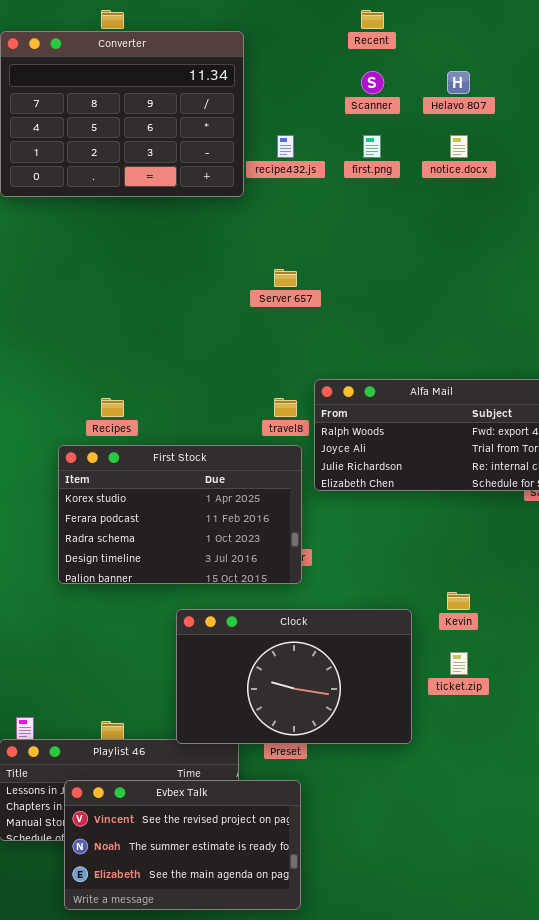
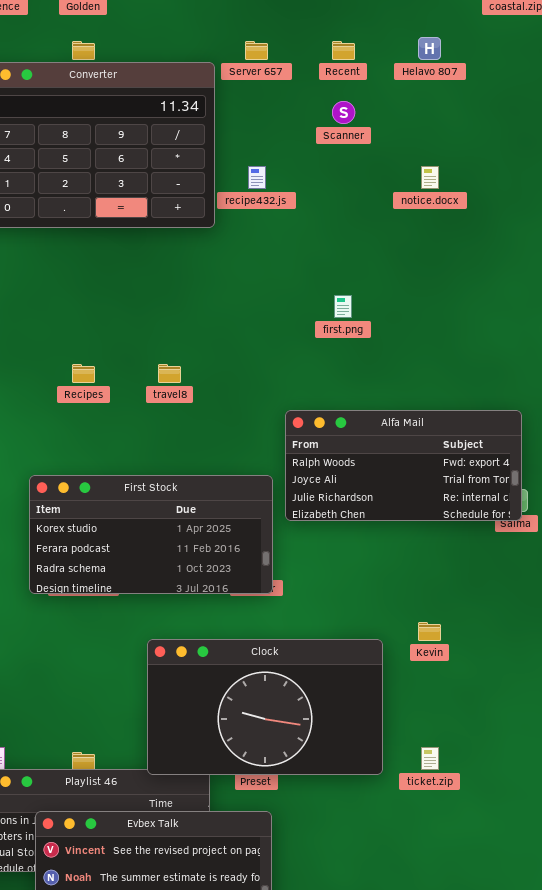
Helavo 807: [447,71,470,94] -> [418,37,441,60], moved
first.png: [363,135,381,158] -> [334,295,352,318], moved
Server 657: [274,269,297,287] -> [245,41,268,60], moved
Recipes: [101,398,124,417] -> [72,364,95,383], moved
travel8: [274,398,297,417] -> [158,364,181,383], moved
First Stock: [58,445,302,584] -> [29,475,273,594], resized
ticket.zip: [450,652,468,675] -> [421,747,439,770], moved

